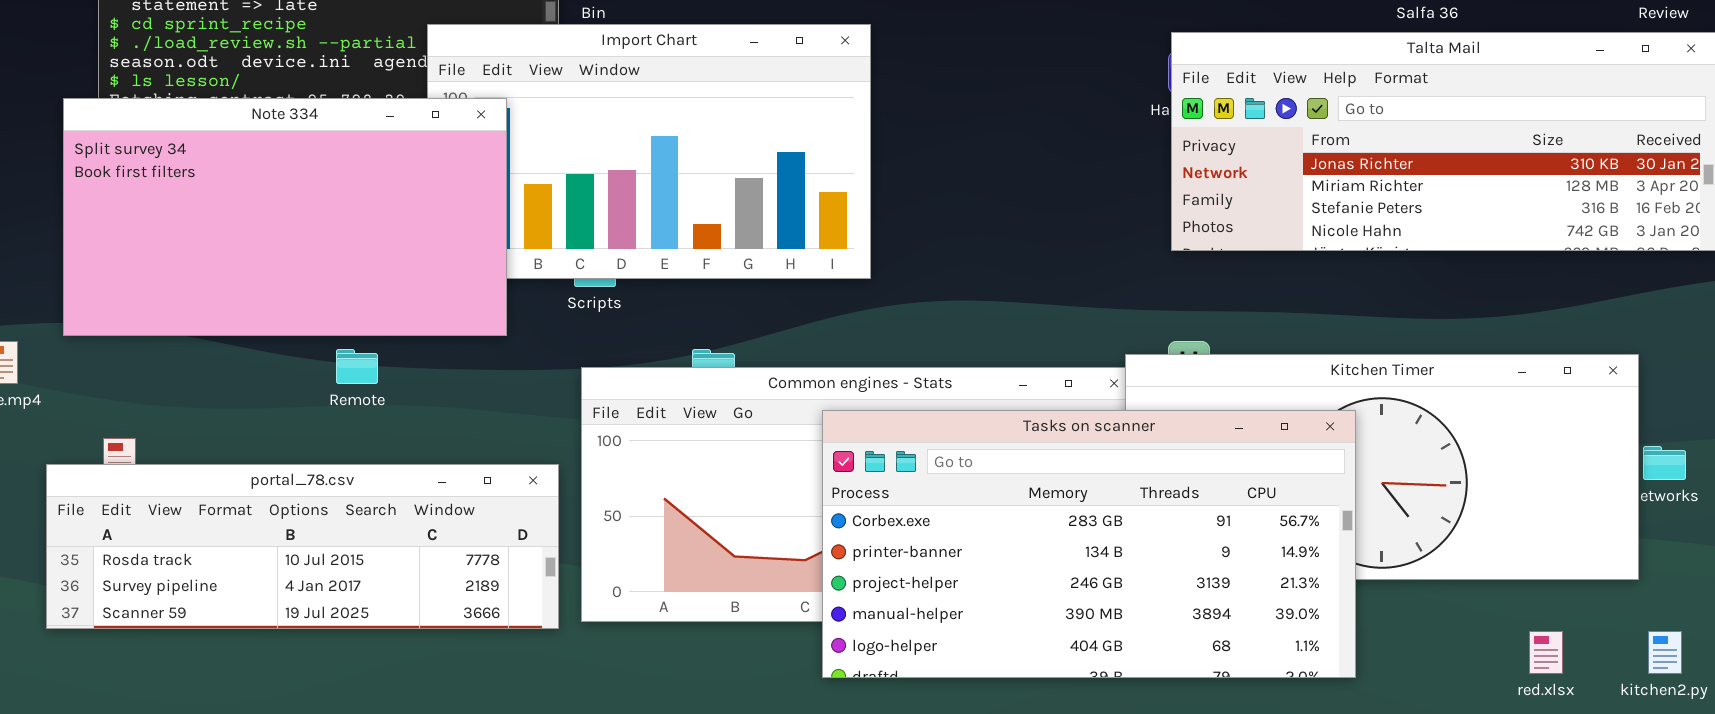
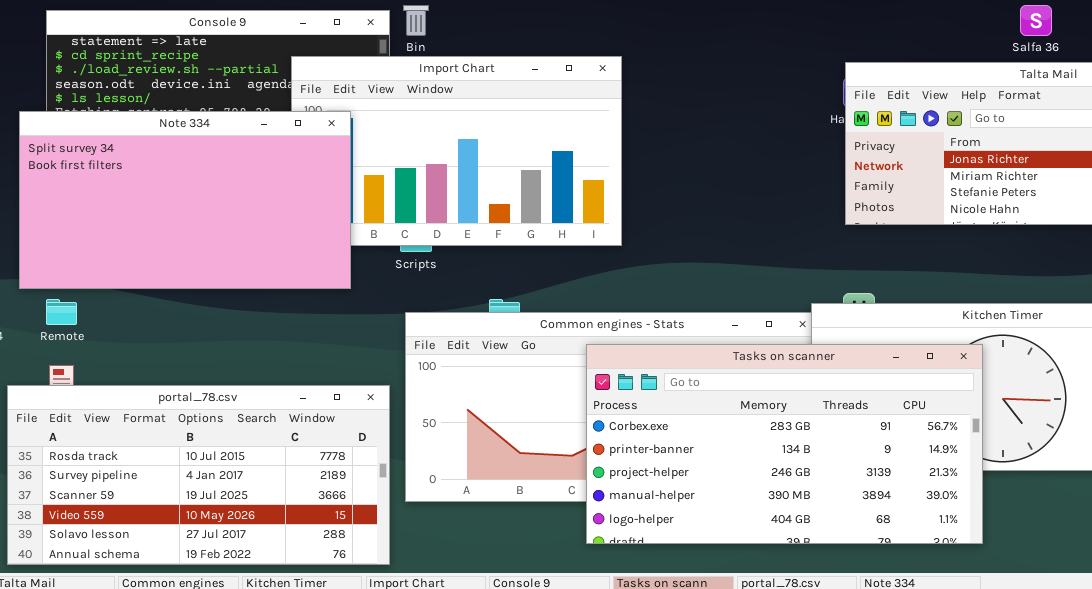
Remote: [336,349,378,384] -> [46,299,77,325], moved
portal_78.csv: [46,464,559,629] -> [7,385,390,565], resized

